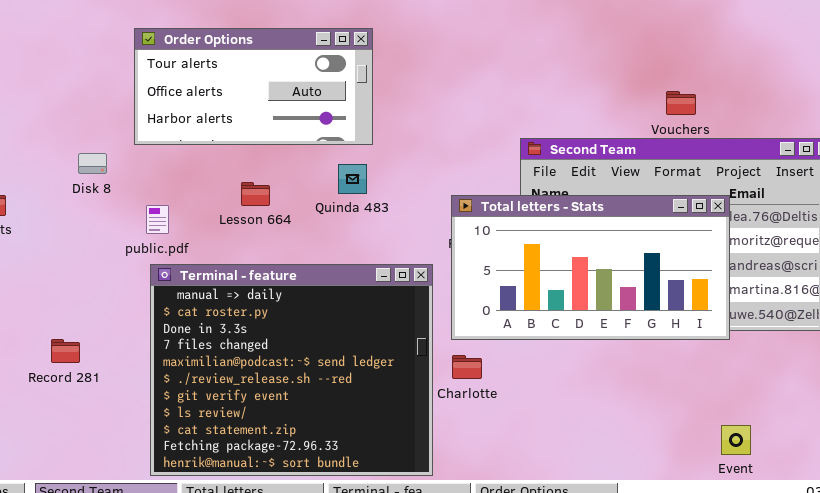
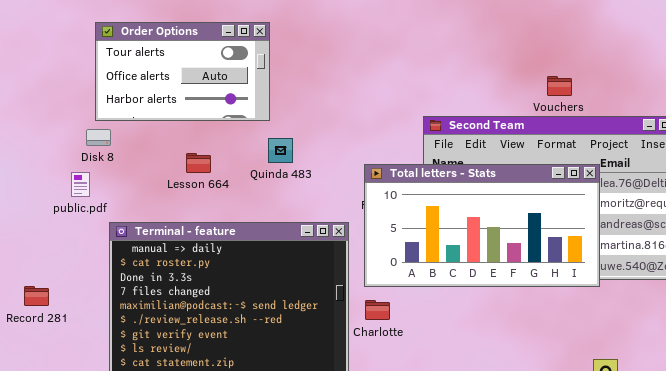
Order Options: [134,28,373,145] -> [95,22,270,121], resized
Disk 8: [78,153,107,174] -> [86,129,111,146], moved
public.pdf: [146,205,169,234] -> [71,172,90,197], moved

